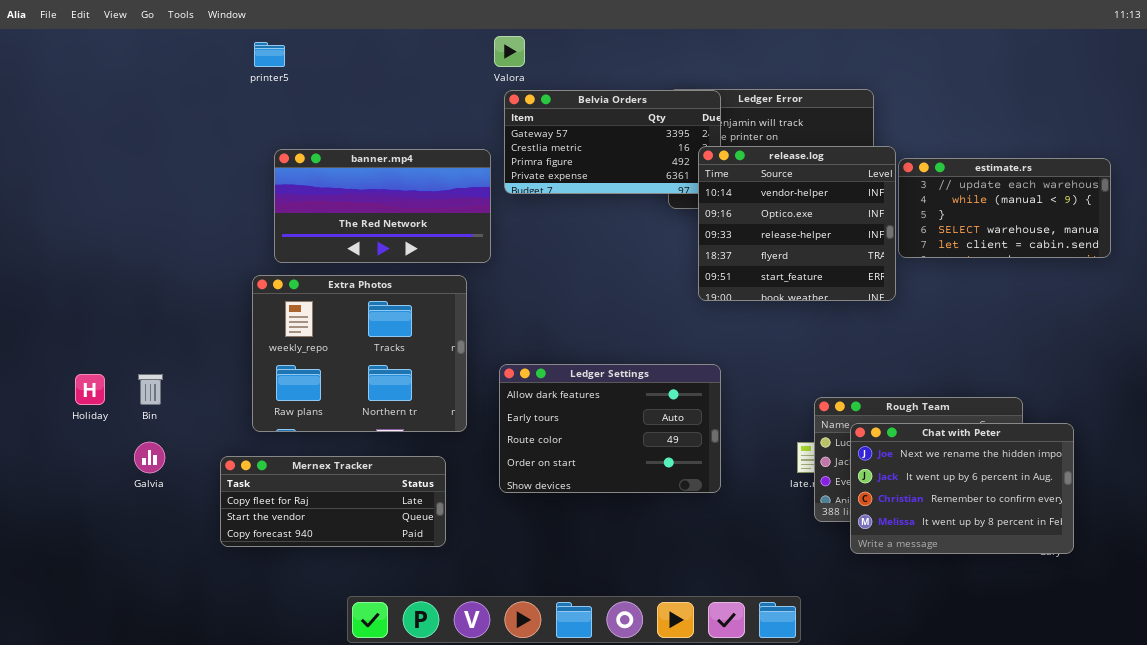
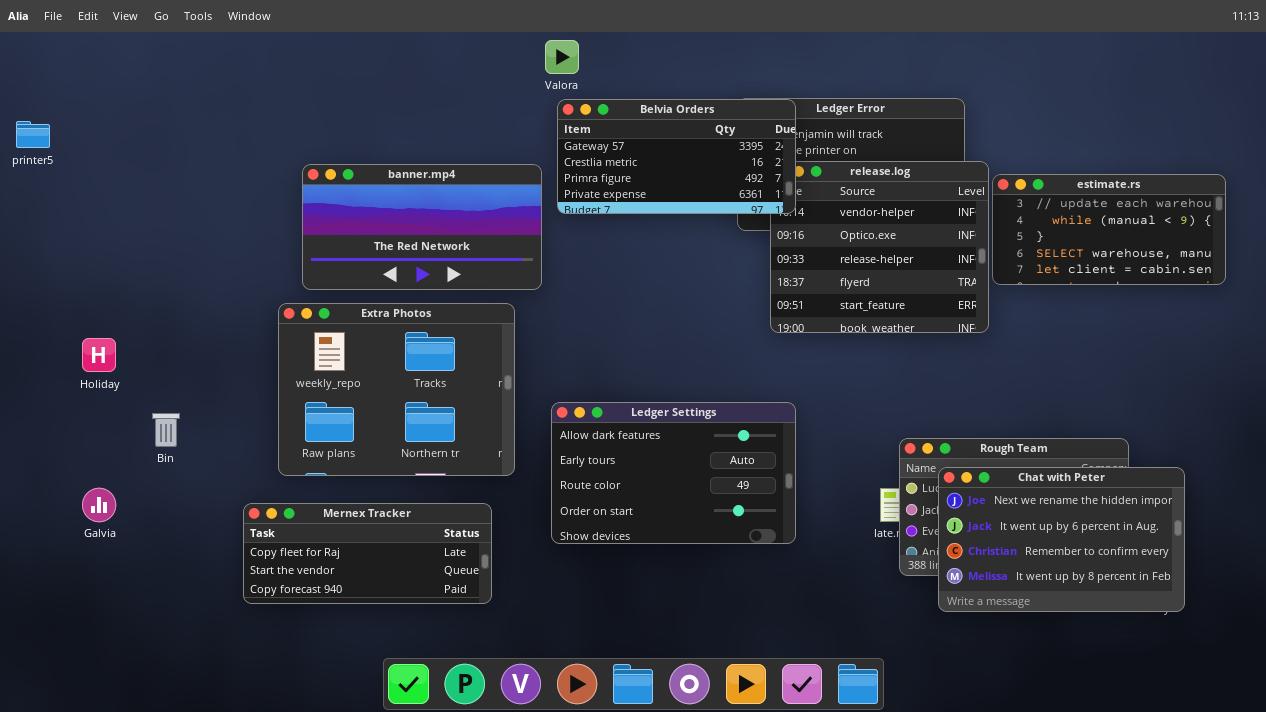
printer5: [254,42,285,67] -> [16,121,50,148], moved
Belvia Orders: [504,90,721,194] -> [557,99,796,214], raised
Holiday: [75,374,105,405] -> [82,338,116,372], moved
Galvia: [134,442,165,473] -> [82,488,116,522], moved

